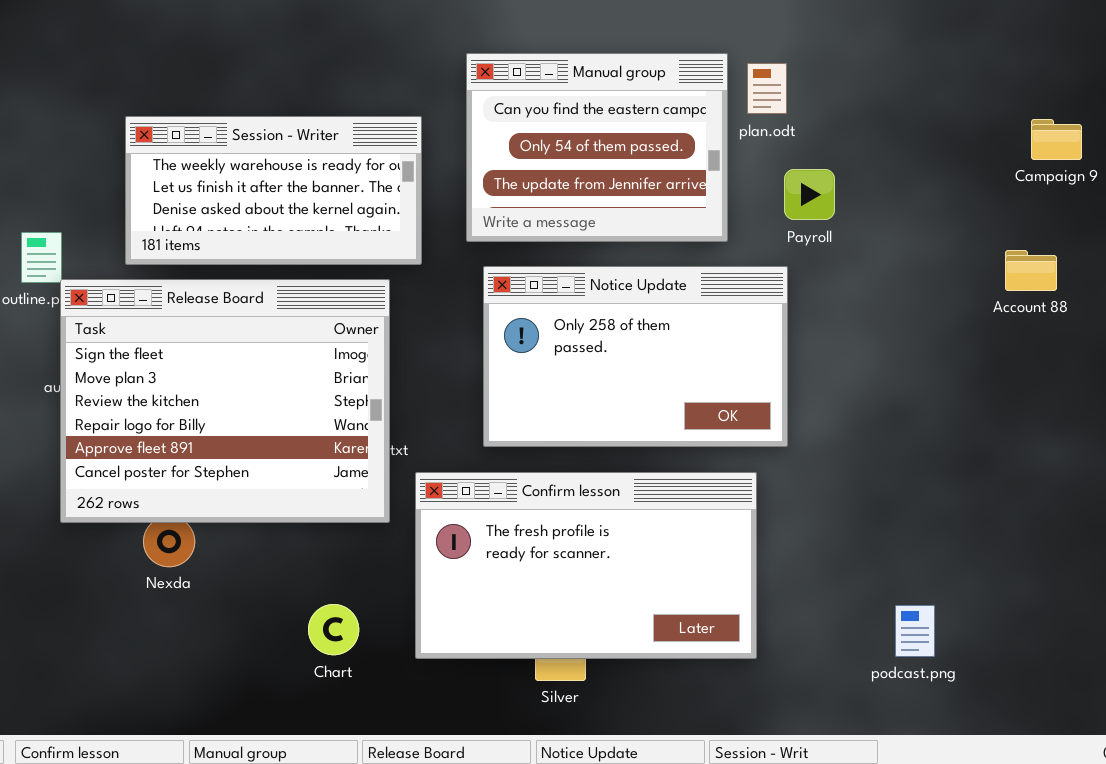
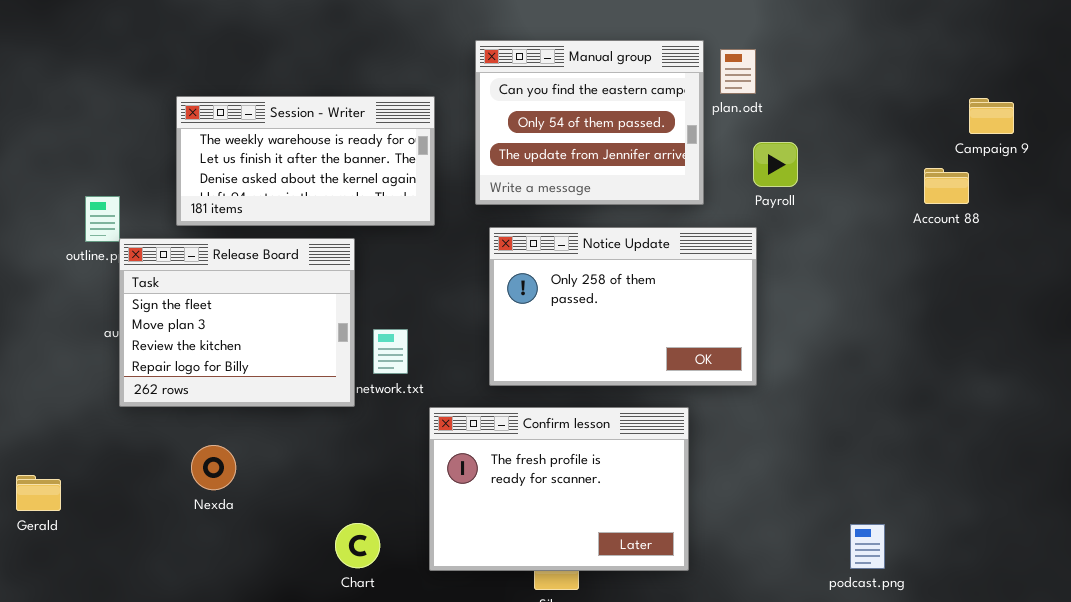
Account 88: [1005,250,1057,291] -> [924,168,969,204], moved
Release Board: [60,279,390,523] -> [119,238,355,407], resized
Confirm lesson: [415,472,757,659] -> [429,407,689,571], resized

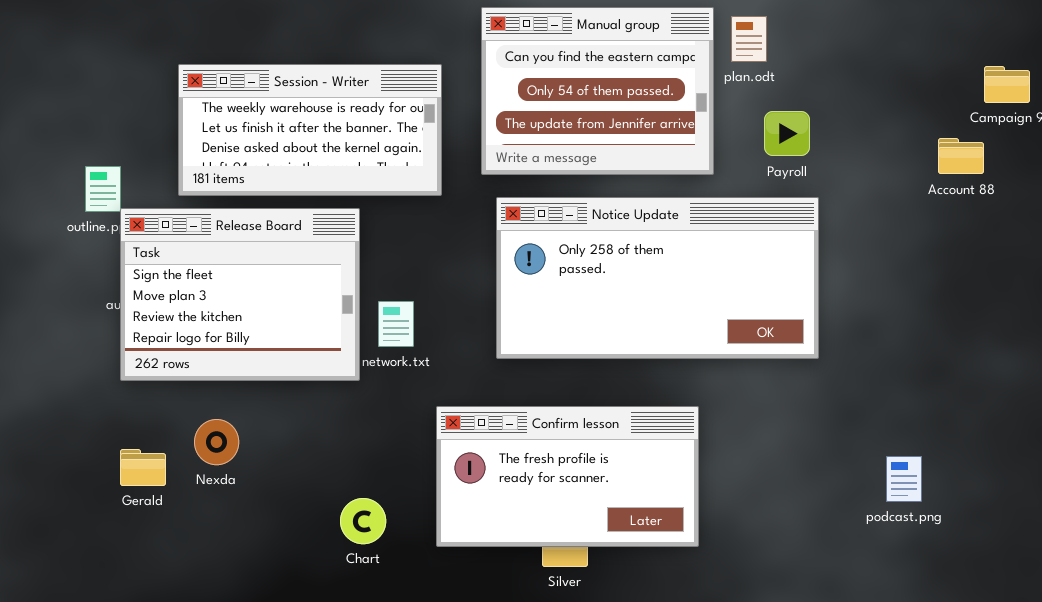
Notice Update: [489,227,757,386] -> [496,197,819,359], resized
Confirm lesson: [429,407,689,571] -> [436,406,699,547], resized
Gerald: [16,475,61,511] -> [120,449,166,486], moved
podcast.png: [850,524,885,569] -> [886,456,922,502], moved

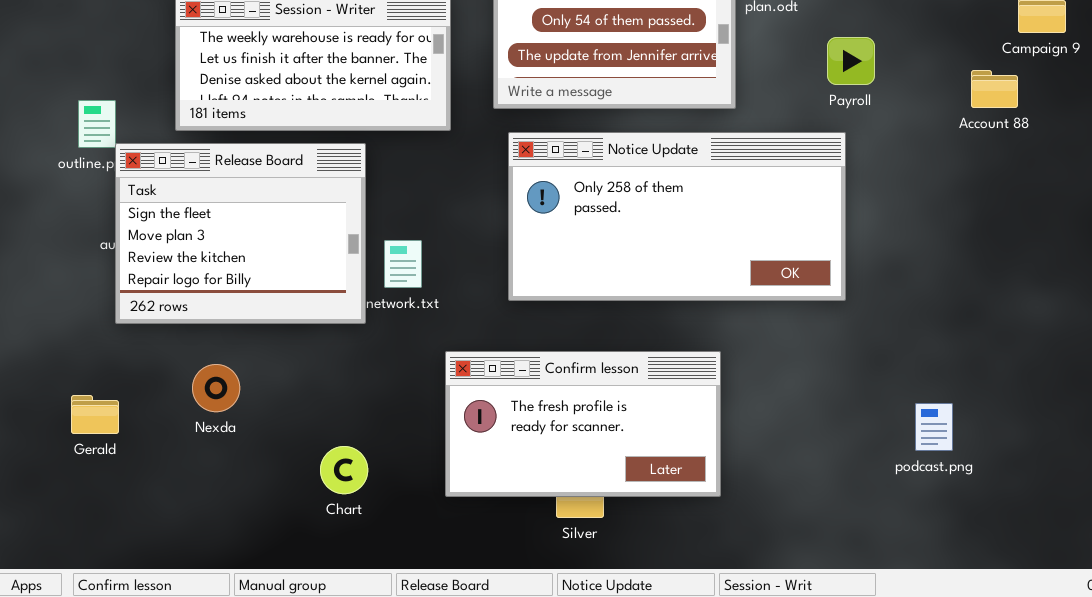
Payroll: [764,111,810,156] -> [827,37,875,85], moved
Gerald: [120,449,166,486] -> [71,395,119,434], moved
Chart: [340,498,386,544] -> [320,446,368,494], moved

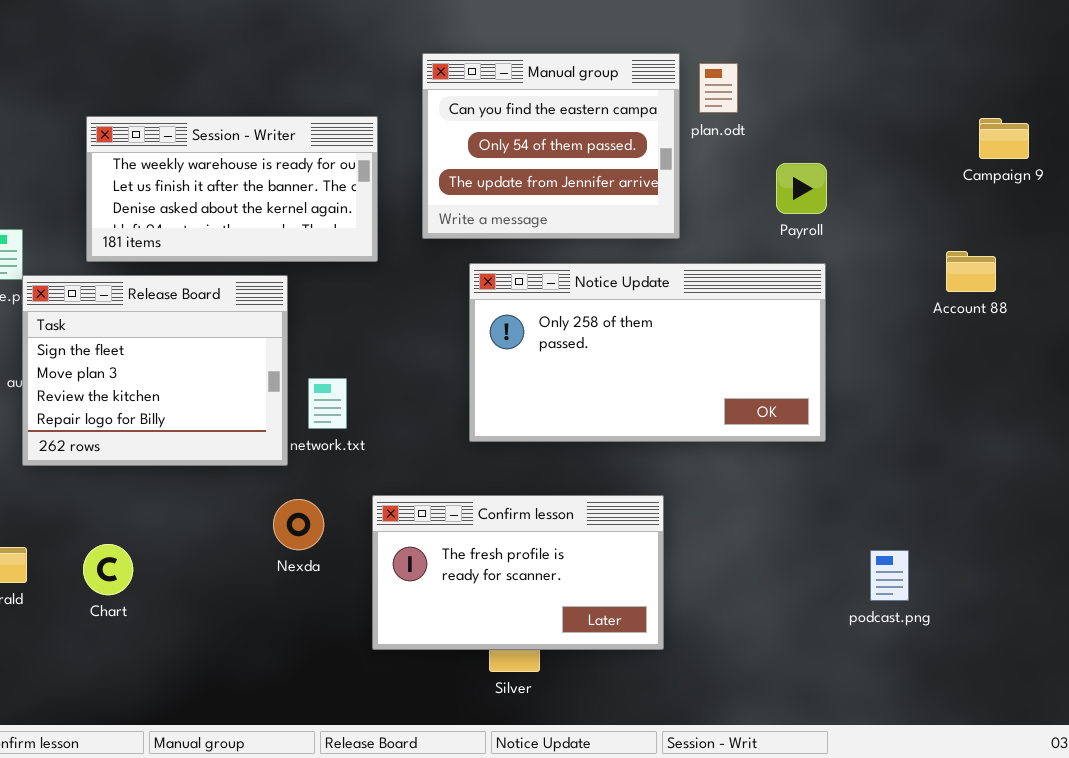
Account 88: [971,70,1018,108] -> [946,251,996,292], moved
Notice Update: [508,132,846,301] -> [469,263,826,442], moved
Nexda: [192,364,240,412] -> [273,499,324,550], moved
Chart: [320,446,368,494] -> [83,544,133,595], moved

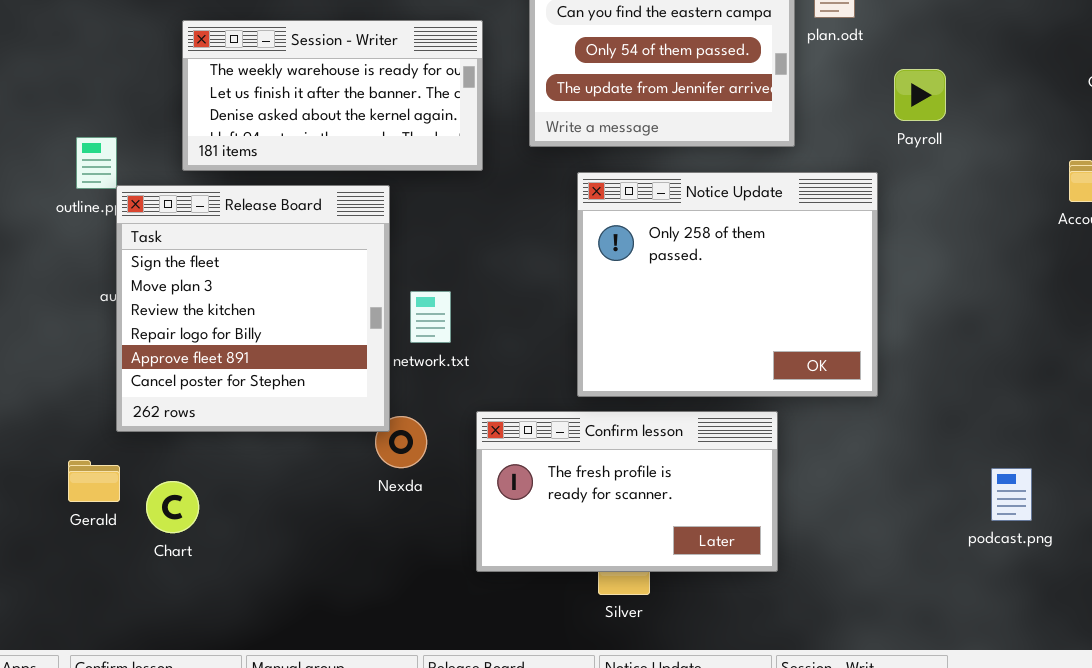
Notice Update: [469,263,826,442] -> [577,172,878,397], resized
Release Board: [22,275,288,466] -> [116,185,390,432], resized
Chart: [83,544,133,595] -> [146,481,199,533], moved

